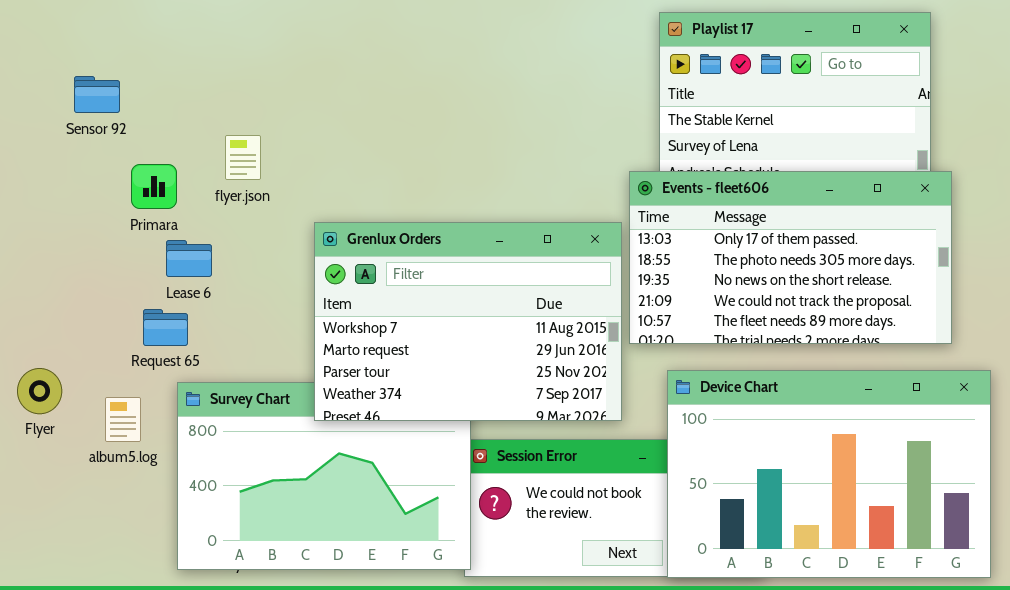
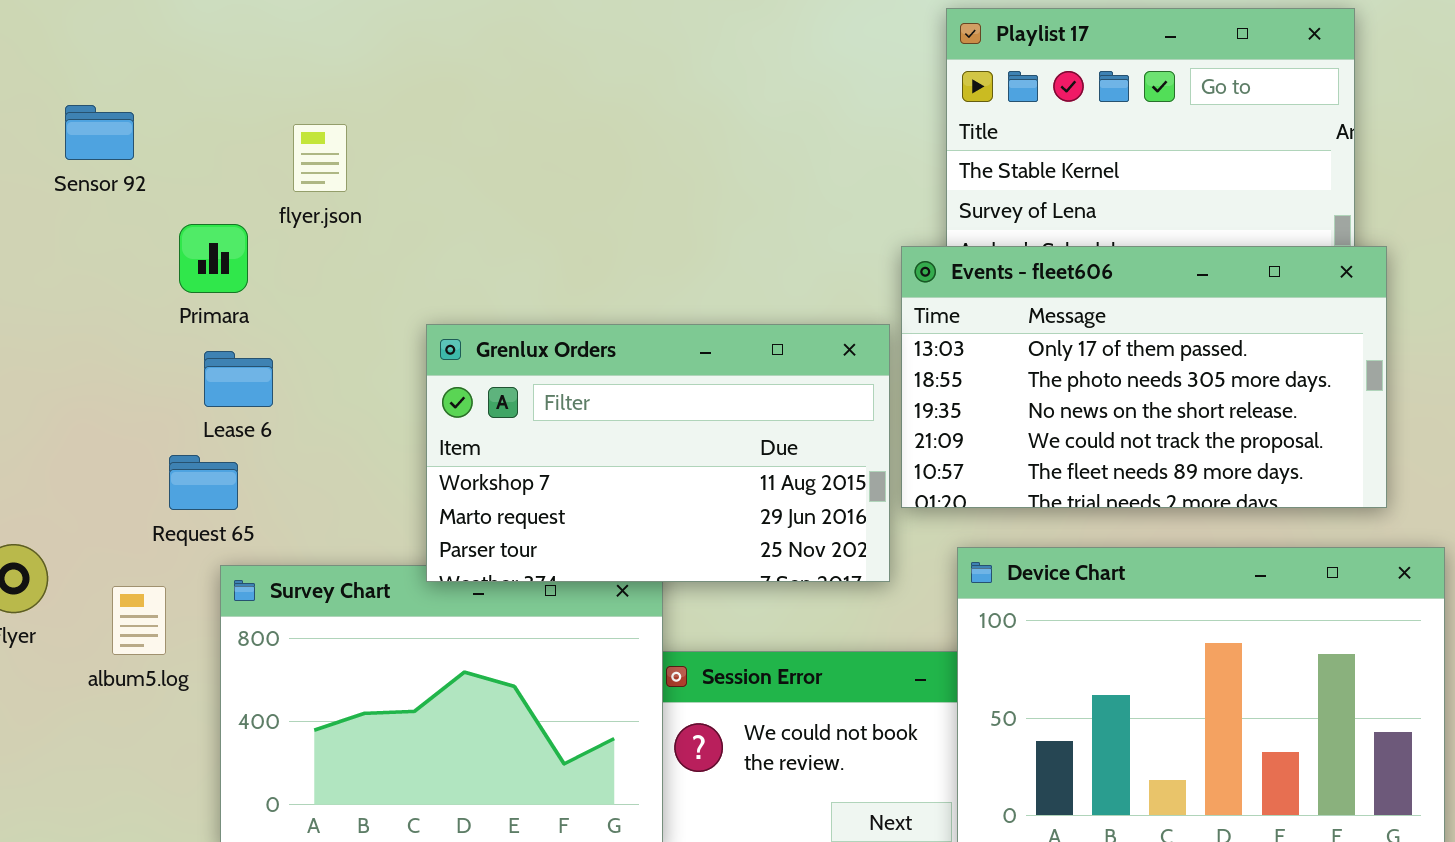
flyer.json: [225,135,261,180] -> [293,124,347,192], moved
Primara: [131,164,177,209] -> [179,224,248,293], moved
Grenlux Orders: [314,222,622,421] -> [426,324,890,582], resized

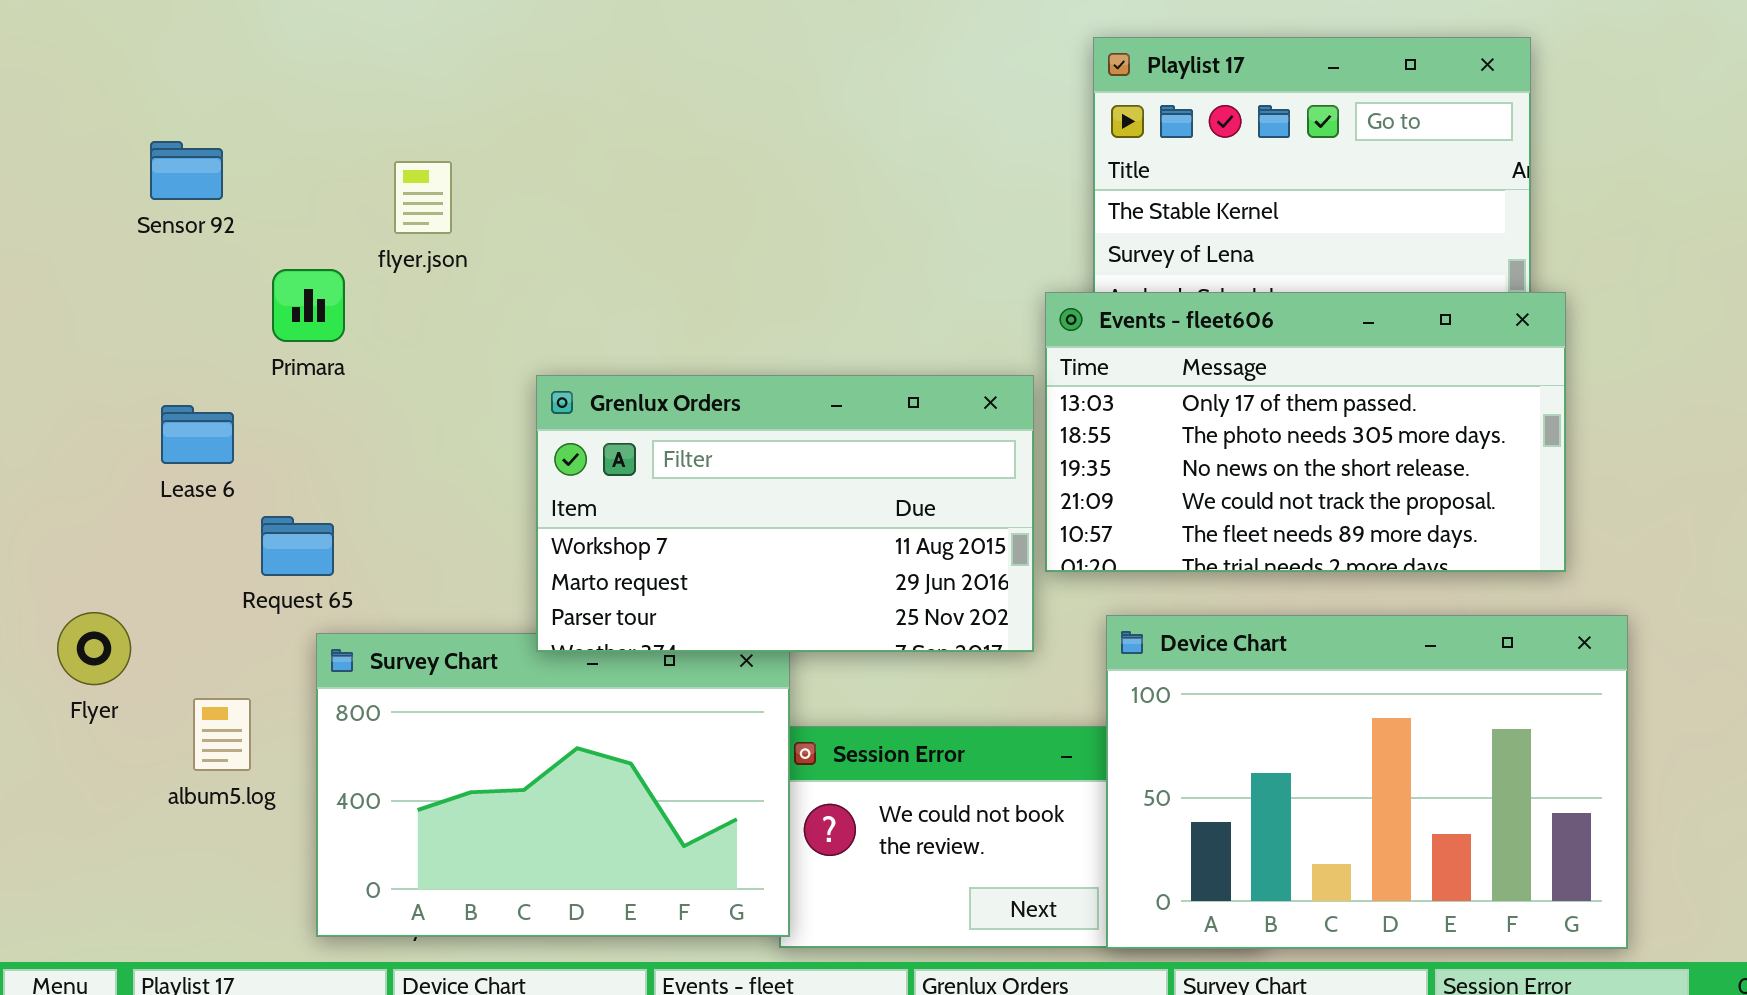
Lease 6: [204,351,273,407] -> [161,405,234,464], moved
album5.log: [112,586,166,655] -> [193,698,251,771], moved

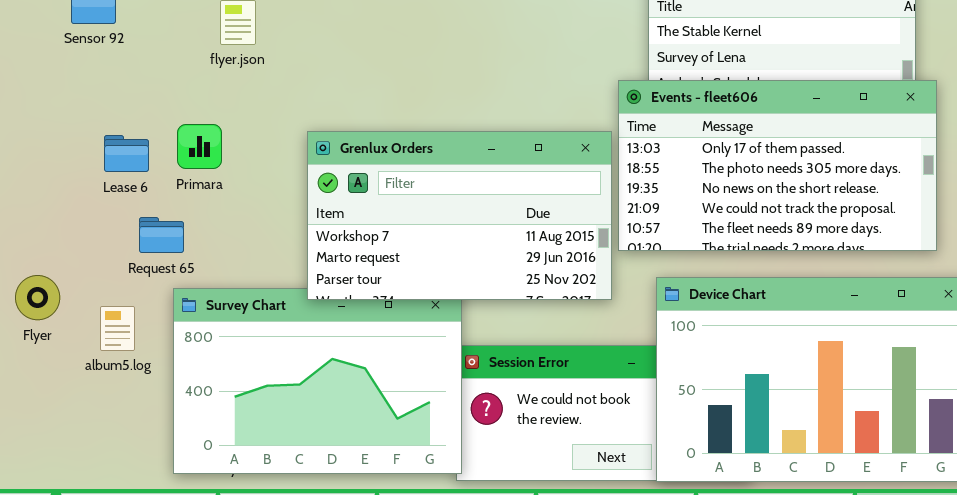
Primara: [272,269,345,342] -> [177,124,222,169], moved
Lease 6: [161,405,234,464] -> [104,135,149,172], moved
album5.log: [193,698,251,771] -> [100,306,135,351], moved

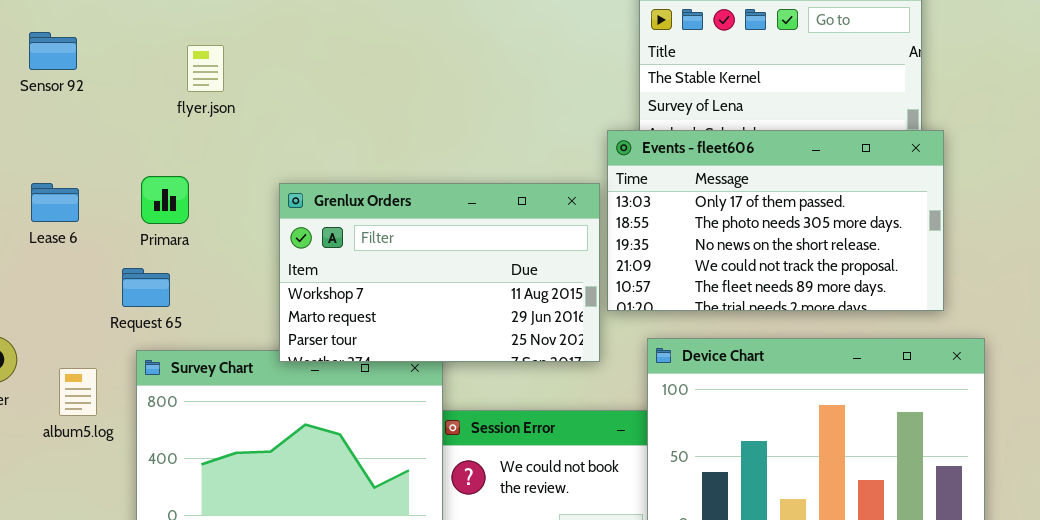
Lease 6: [104,135,149,172] -> [31,183,79,222], moved
Request 65: [139,217,184,253] -> [122,268,170,307], moved

